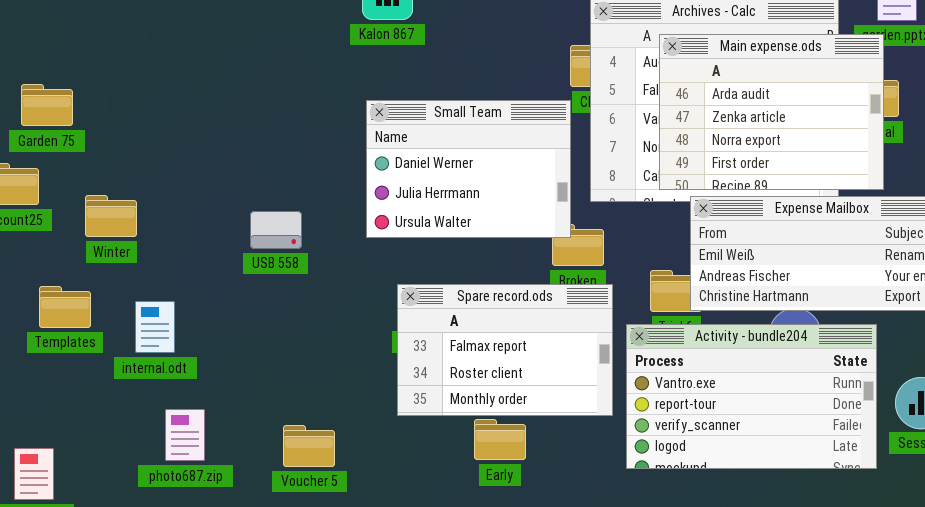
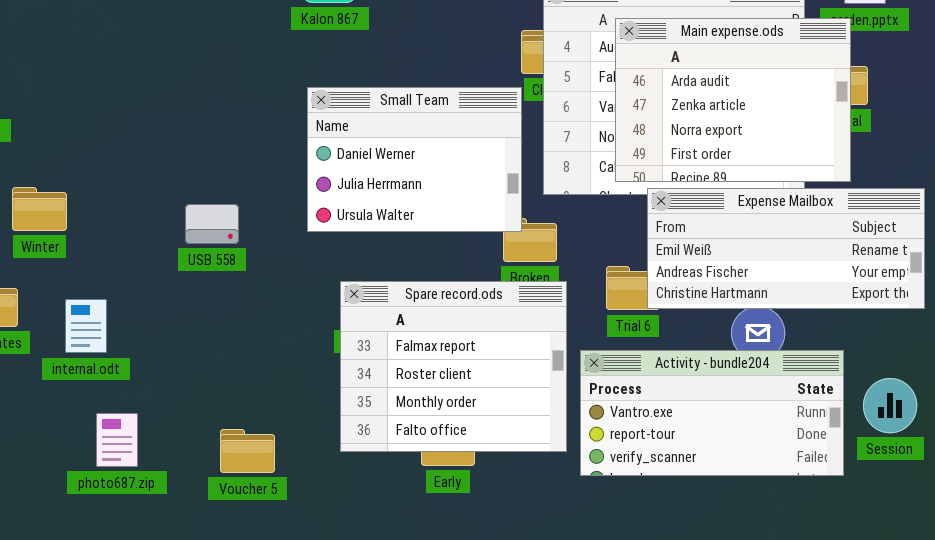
Spare record.ods: [397,284,613,416] -> [340,281,567,452], resized
Activity - bundle204: [626,324,877,469] -> [580,350,844,476], resized

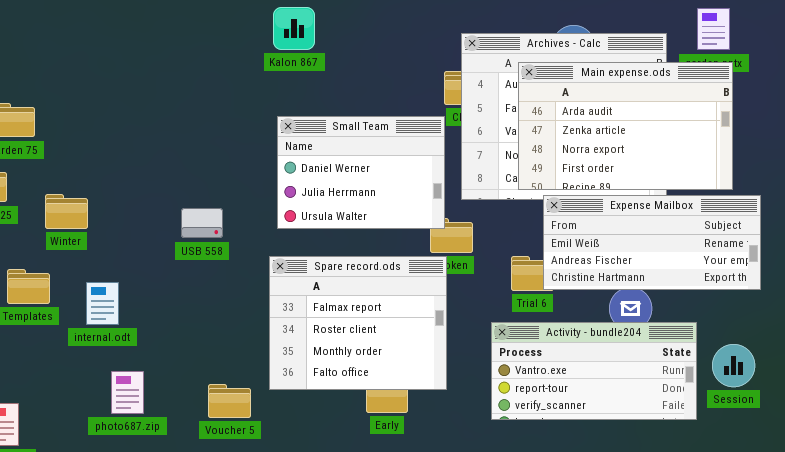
Main expense.ods: [615,18,851,182] -> [518,62,733,190], resized
Spare record.ods: [340,281,567,452] -> [269,256,447,390], moved

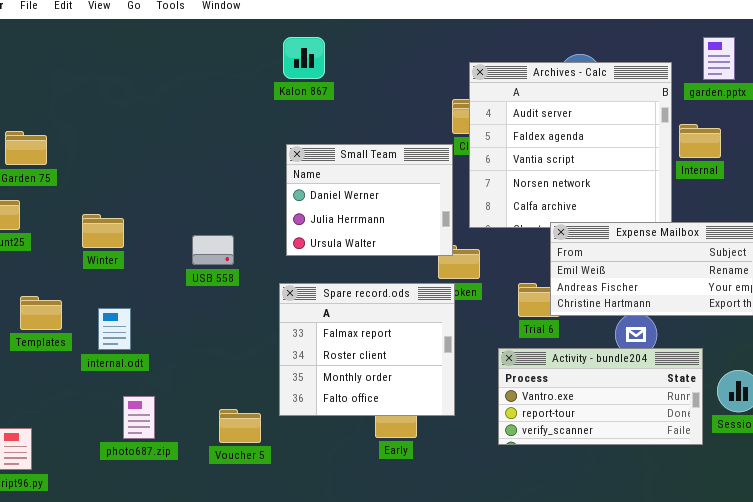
Main expense.ods: [518,62,733,190] -> none, closed
Winter: [45,194,88,229] -> [82,214,124,248], moved

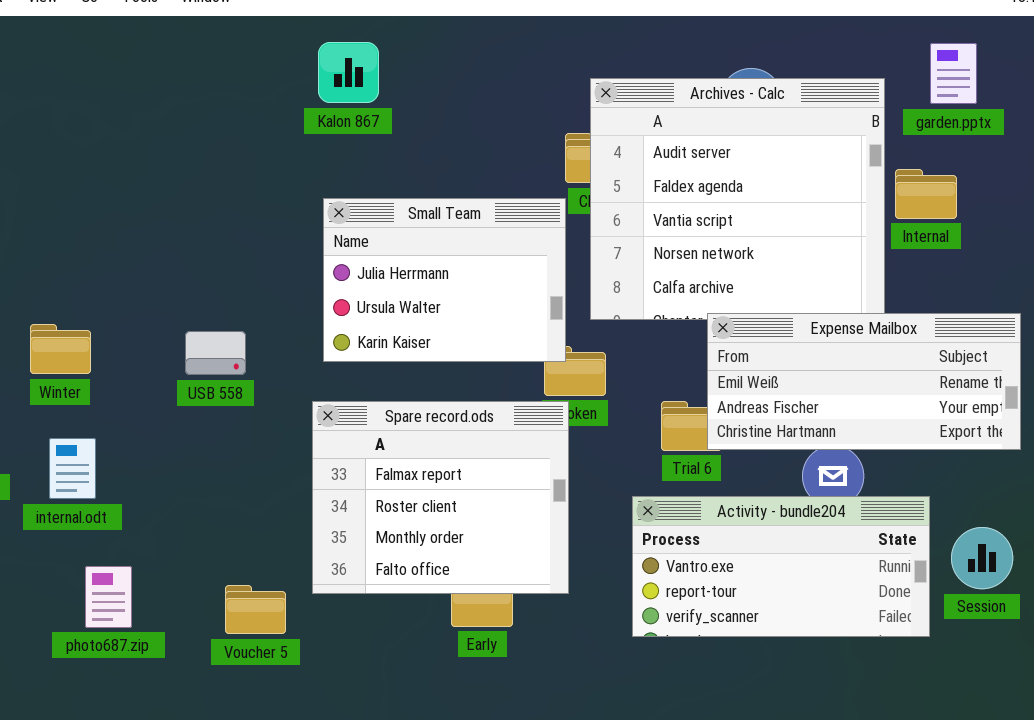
Small Team: [286,144,453,256] -> [323,198,566,362], scrolled down 1 row
Winter: [82,214,124,248] -> [30,324,91,374], moved

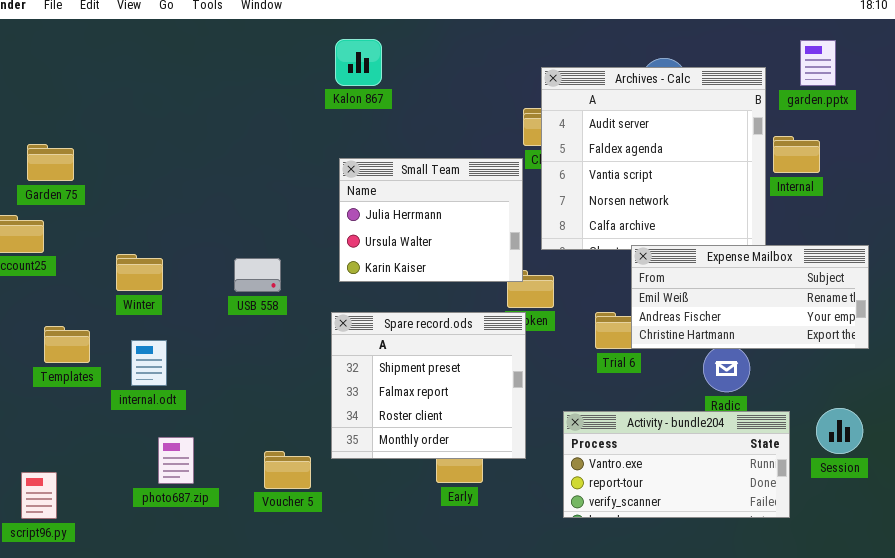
Spare record.ods: [312,401,569,594] -> [331,312,526,459], scrolled up 1 row
Activity - bundle204: [632,496,930,637] -> [563,411,790,518], moved

